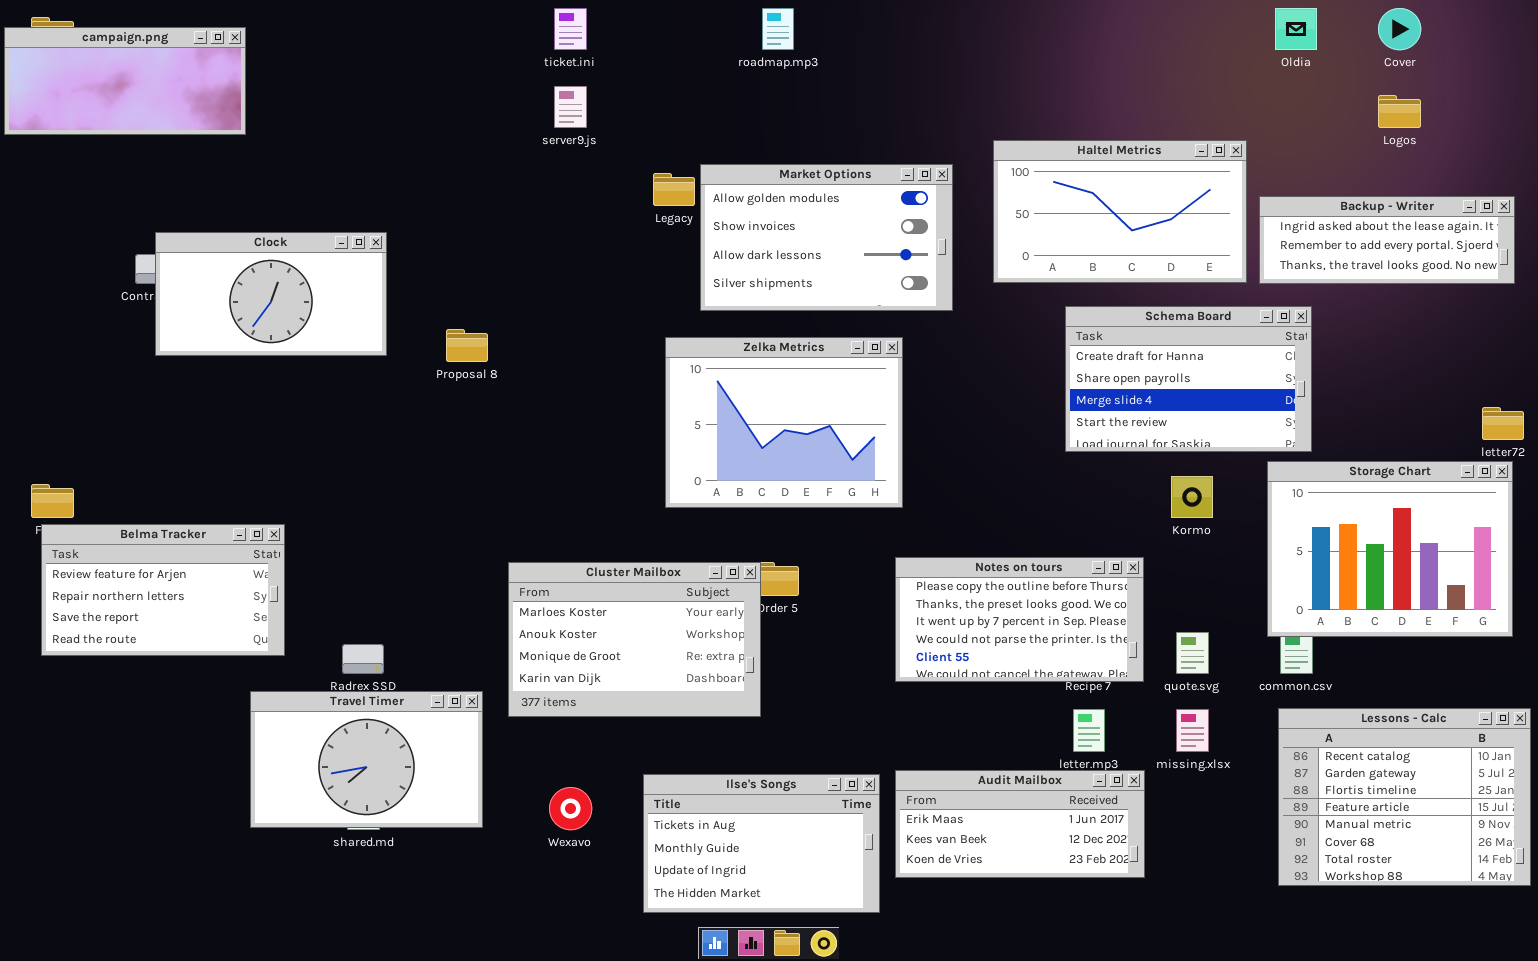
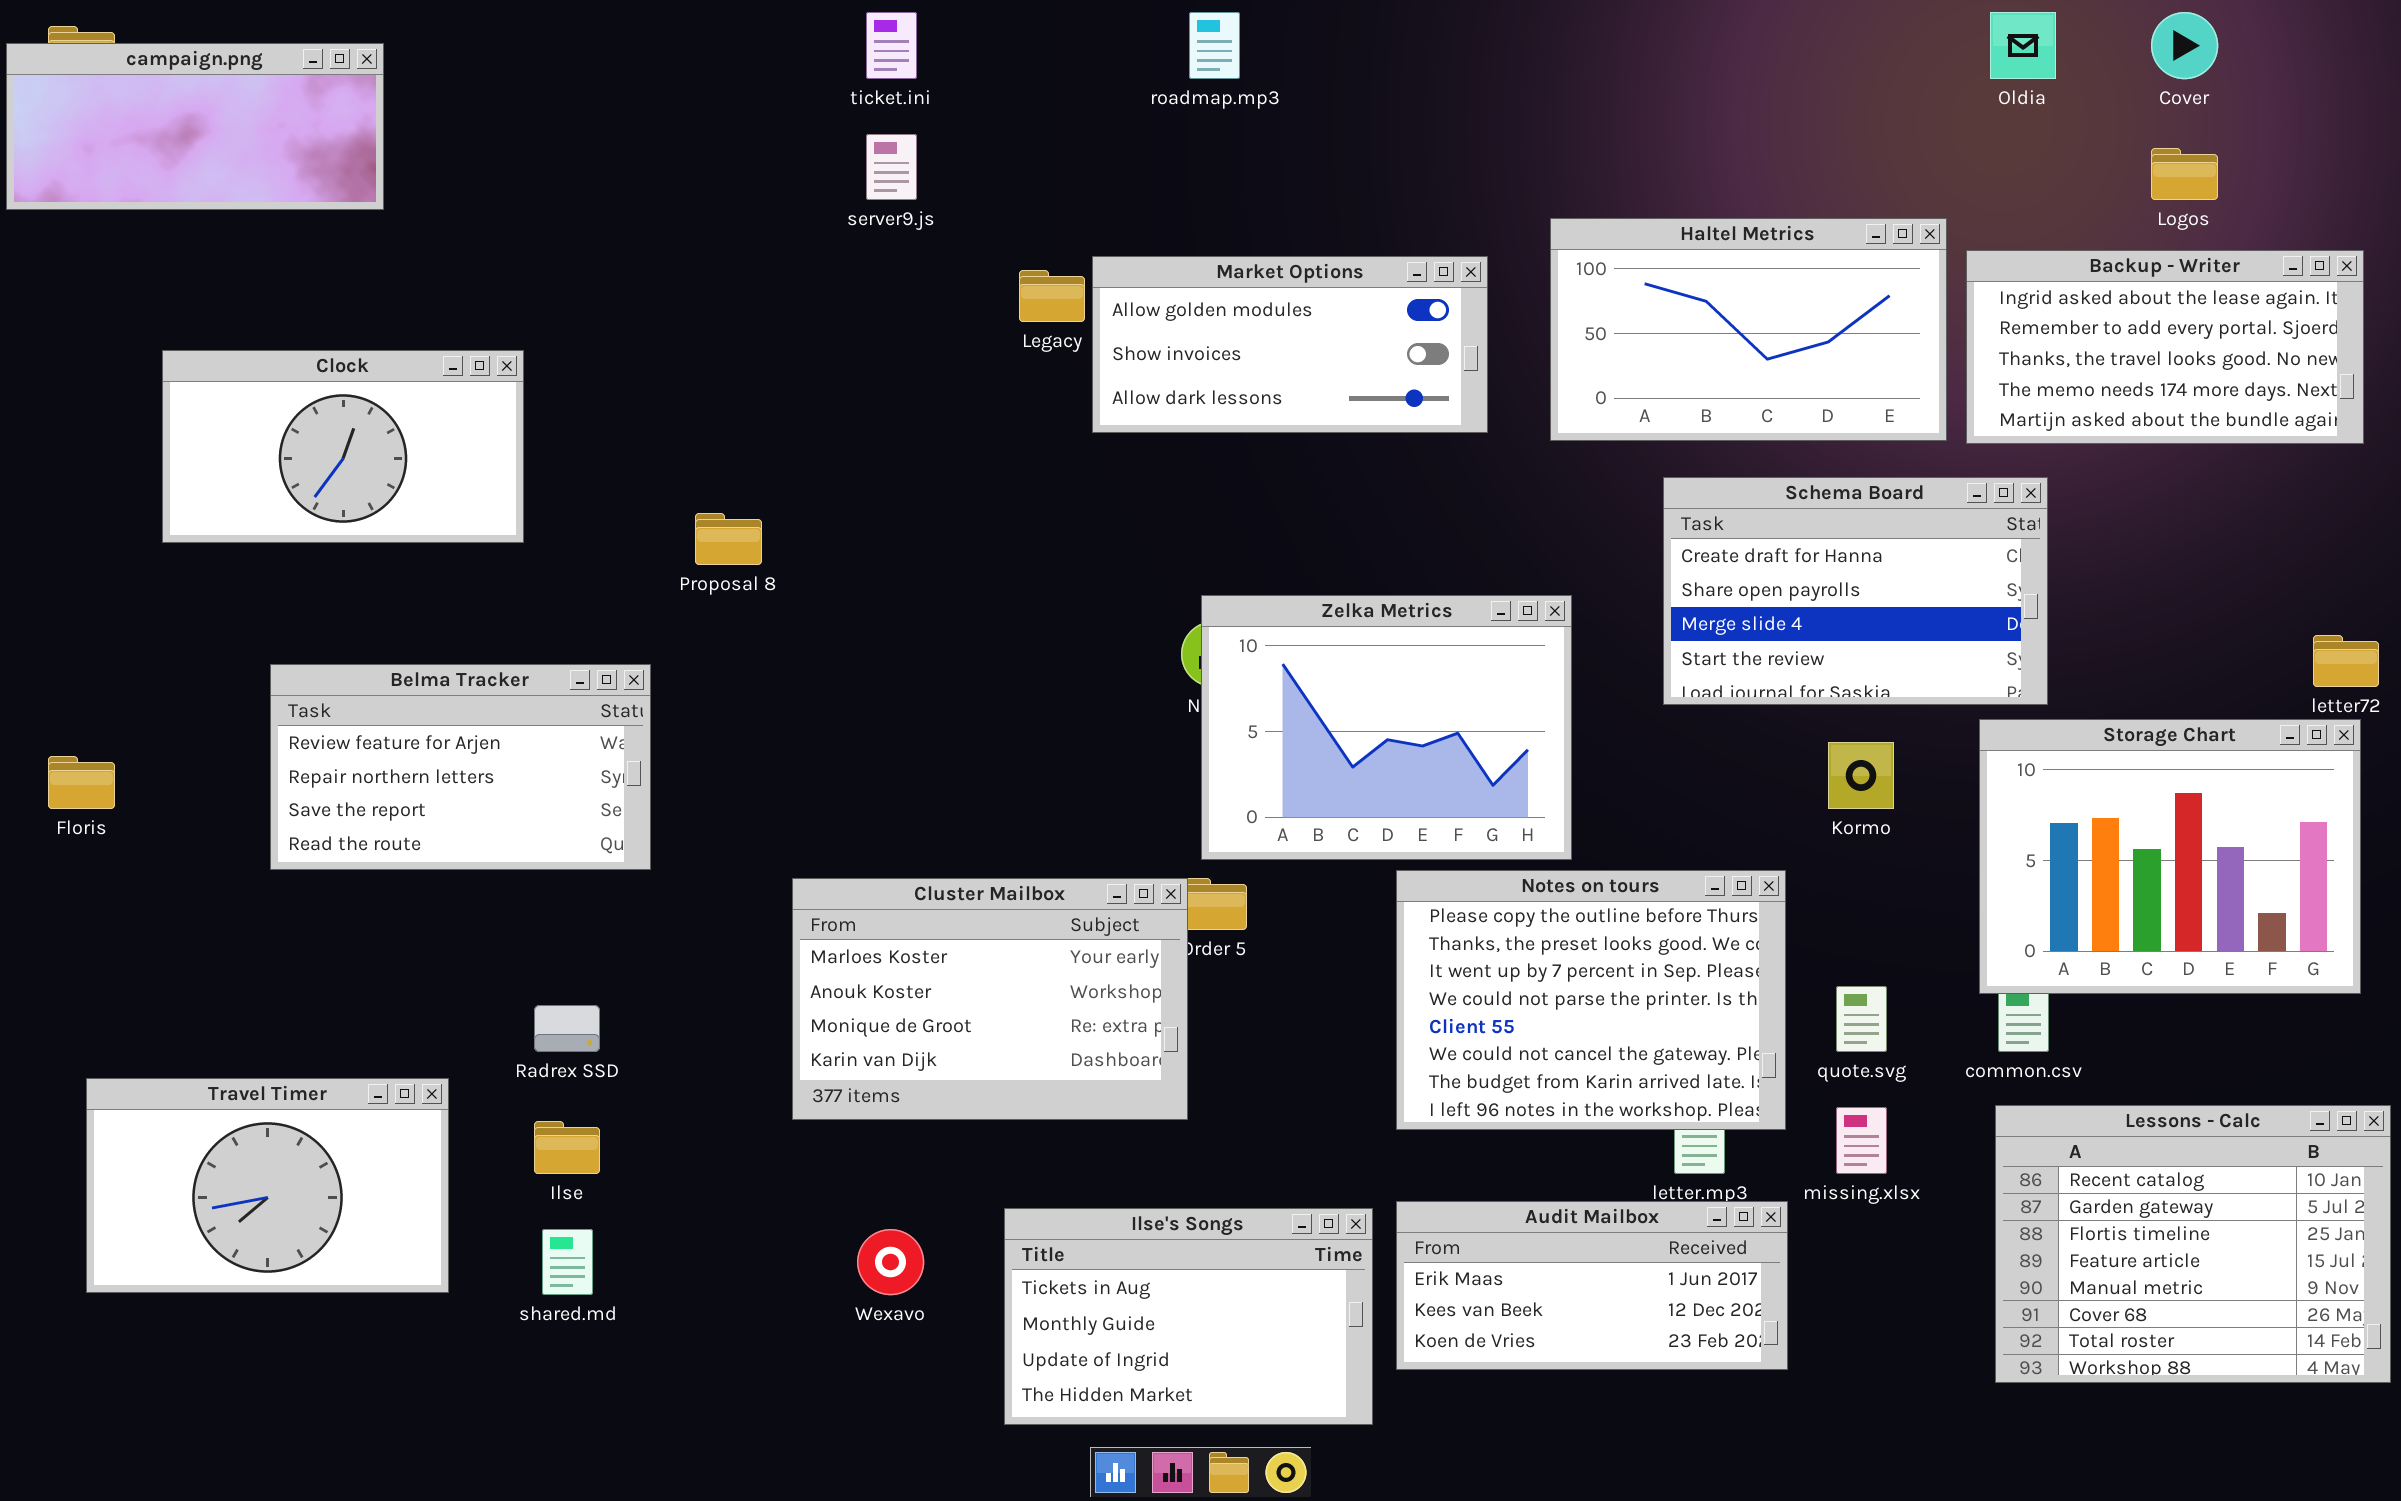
Market Options: [700,164,953,311] -> [1092,256,1488,433], resized
Backup - Writer: [1259,196,1515,284] -> [1966,250,2364,444], resized
Clock: [155,232,387,356] -> [162,350,524,543], moved
Zelka Metrics: [665,337,903,508] -> [1201,595,1572,860], moved
Belma Tracker: [41,524,285,656] -> [270,664,651,870], moved
Notes on tours: [895,557,1144,682] -> [1396,870,1786,1130], resized
Travel Timer: [250,691,483,828] -> [86,1078,449,1293], moved

